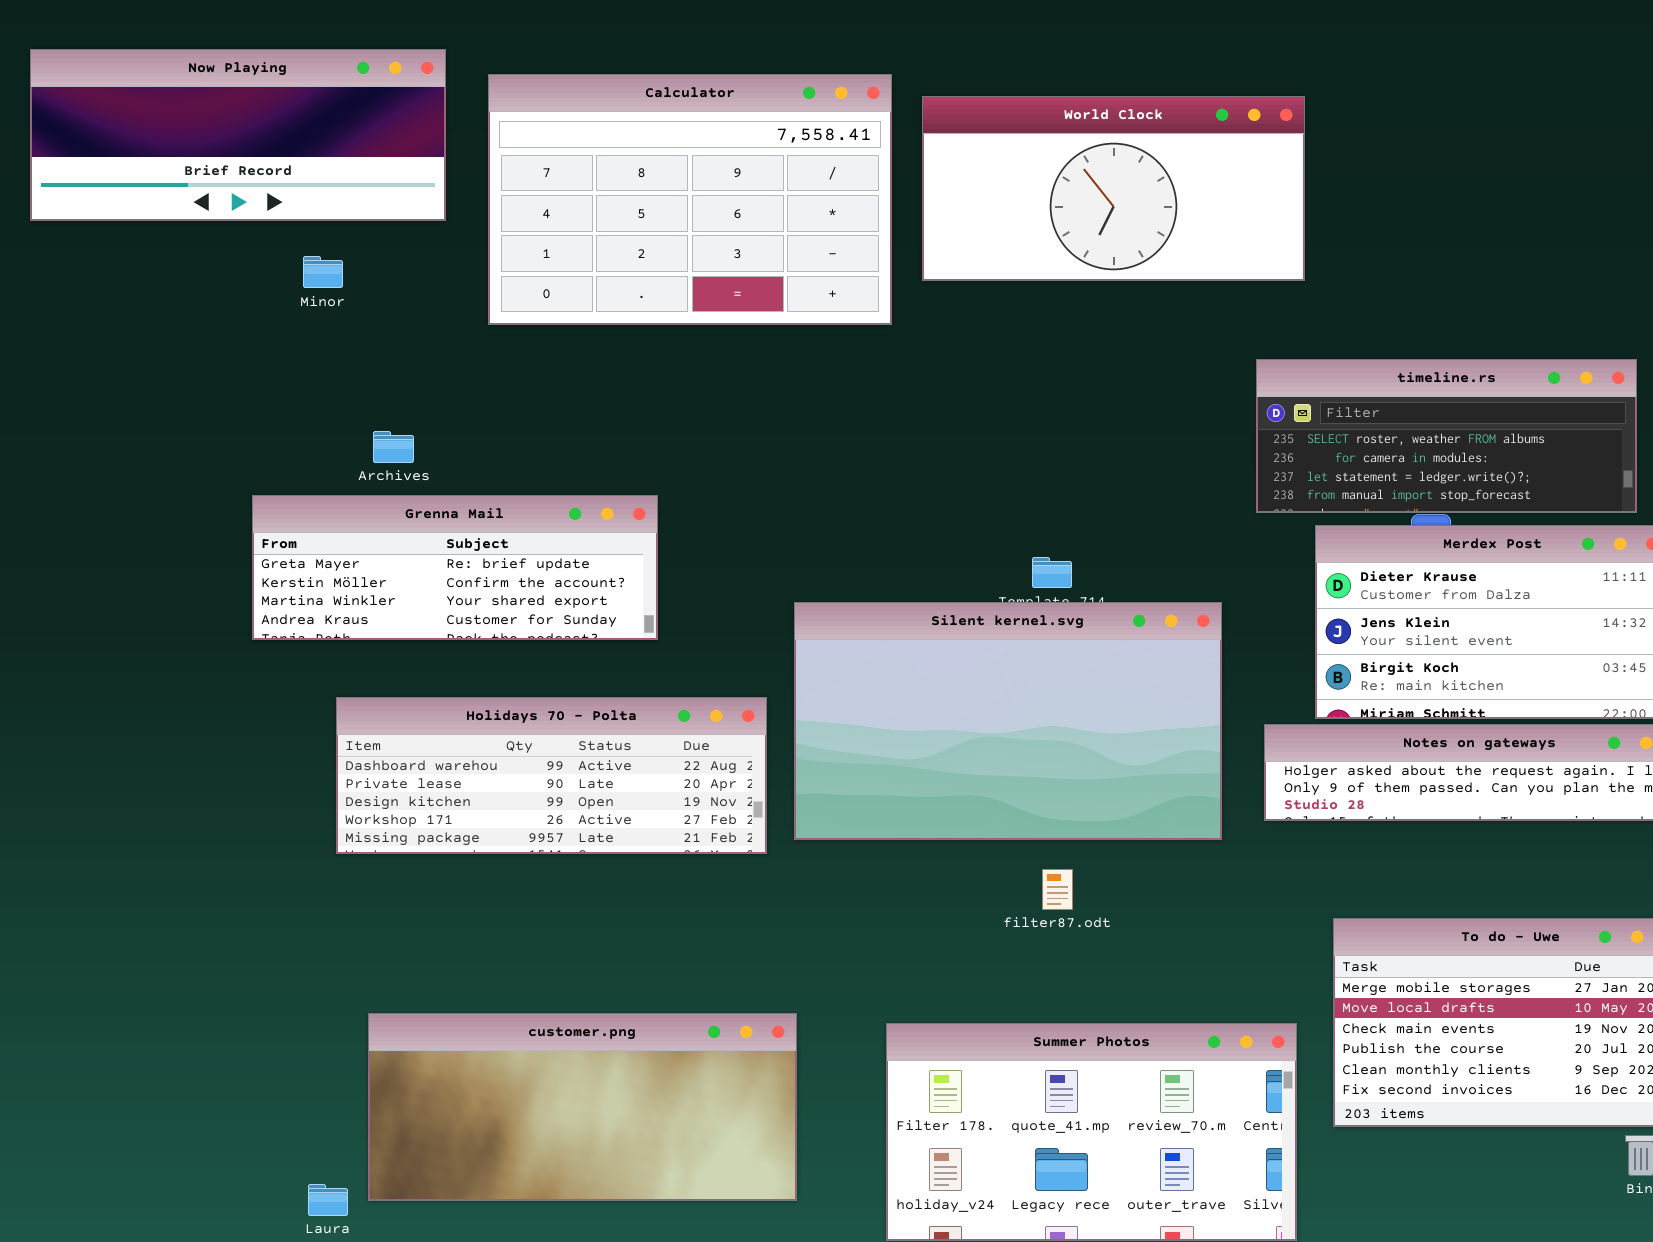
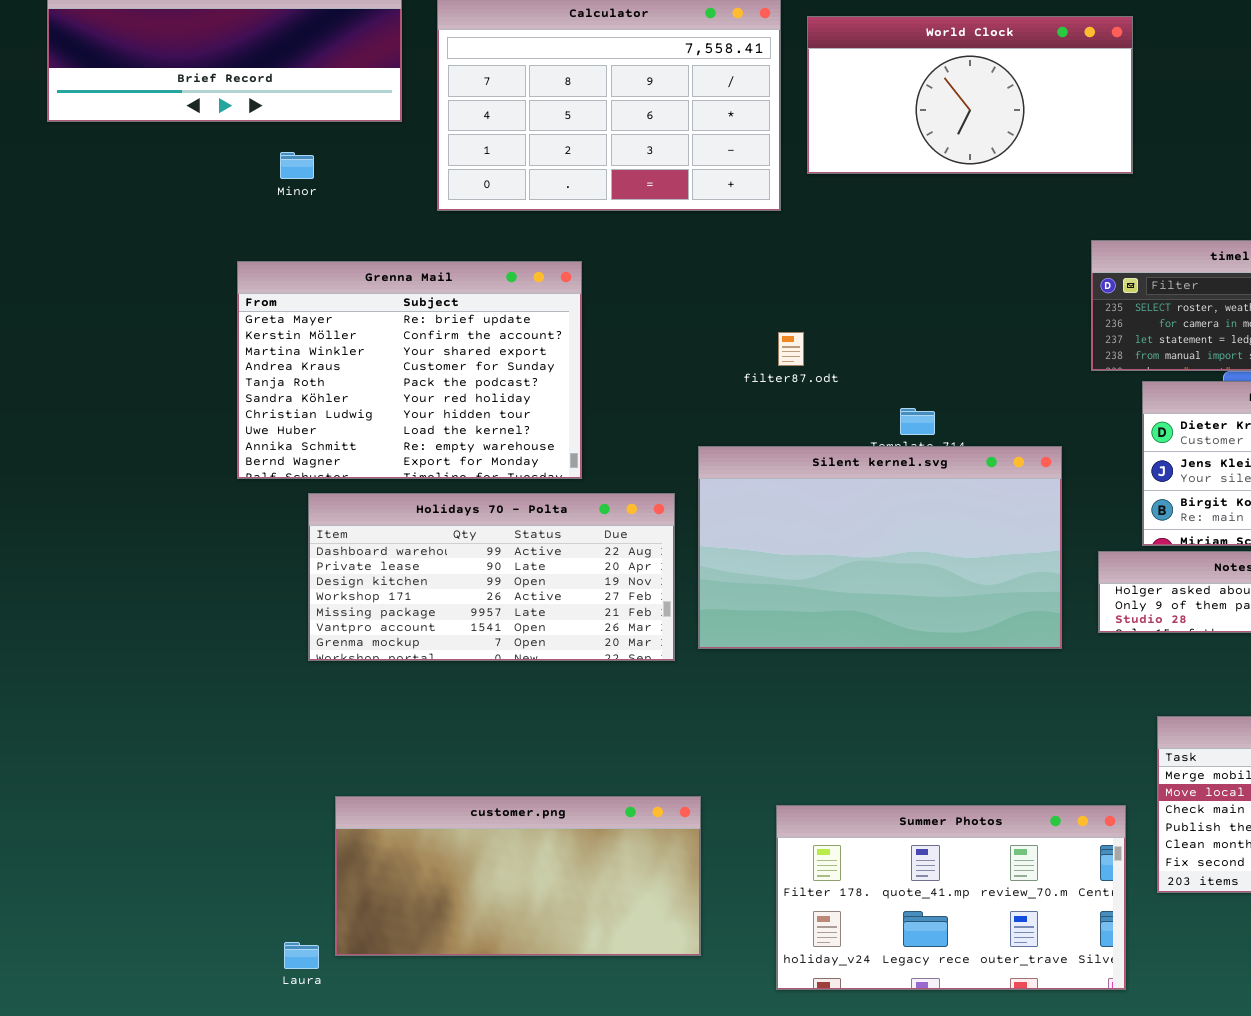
Grenna Mail: [252,495,658,640] -> [237,261,582,479], resized
Holidays 70 - Polta: [336,697,767,854] -> [308,493,675,661], resized
filter87.odt: [1042,869,1073,910] -> [778,332,804,366], moved

